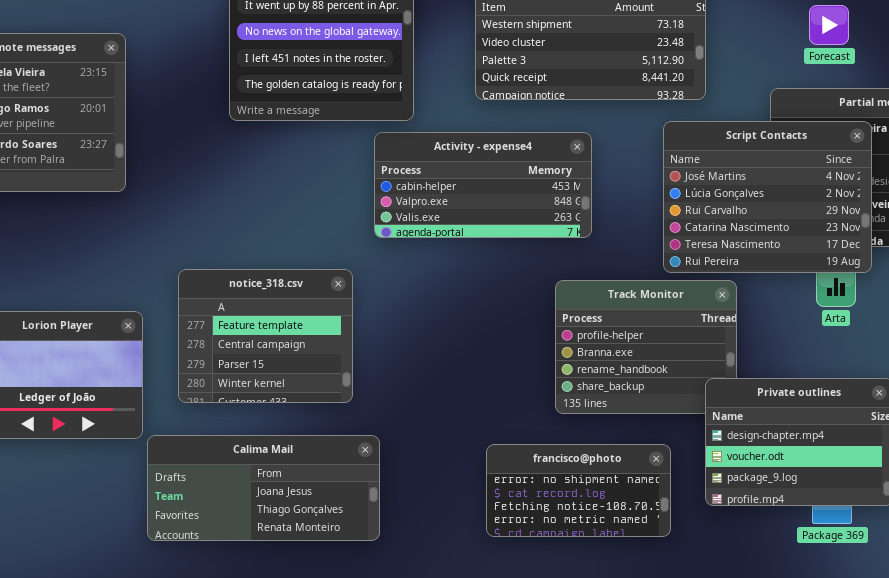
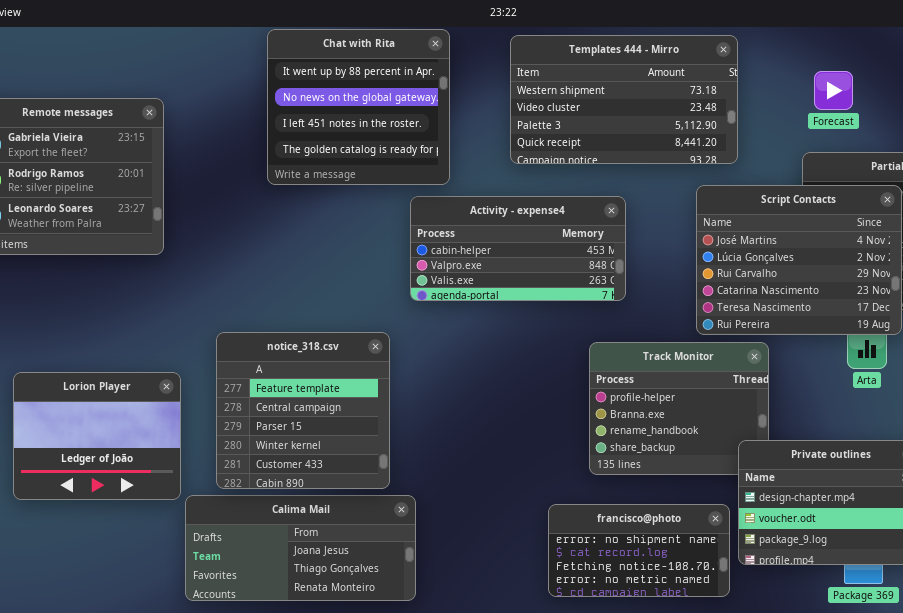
Forecast: [809,5,849,45] -> [814,71,853,110], moved
notice_318.csv: [178,269,353,403] -> [216,332,390,489], resized
francisco@photo: [486,444,671,537] -> [548,504,730,597], moved

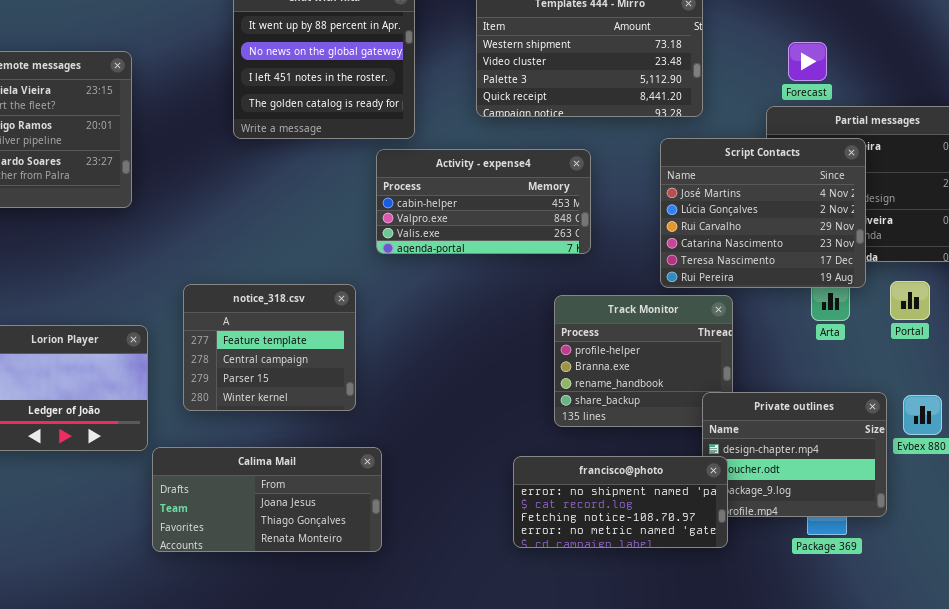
Forecast: [814,71,853,110] -> [788,42,827,81], moved
notice_318.csv: [216,332,390,489] -> [183,284,356,411], resized
francisco@photo: [548,504,730,597] -> [513,456,728,548], resized

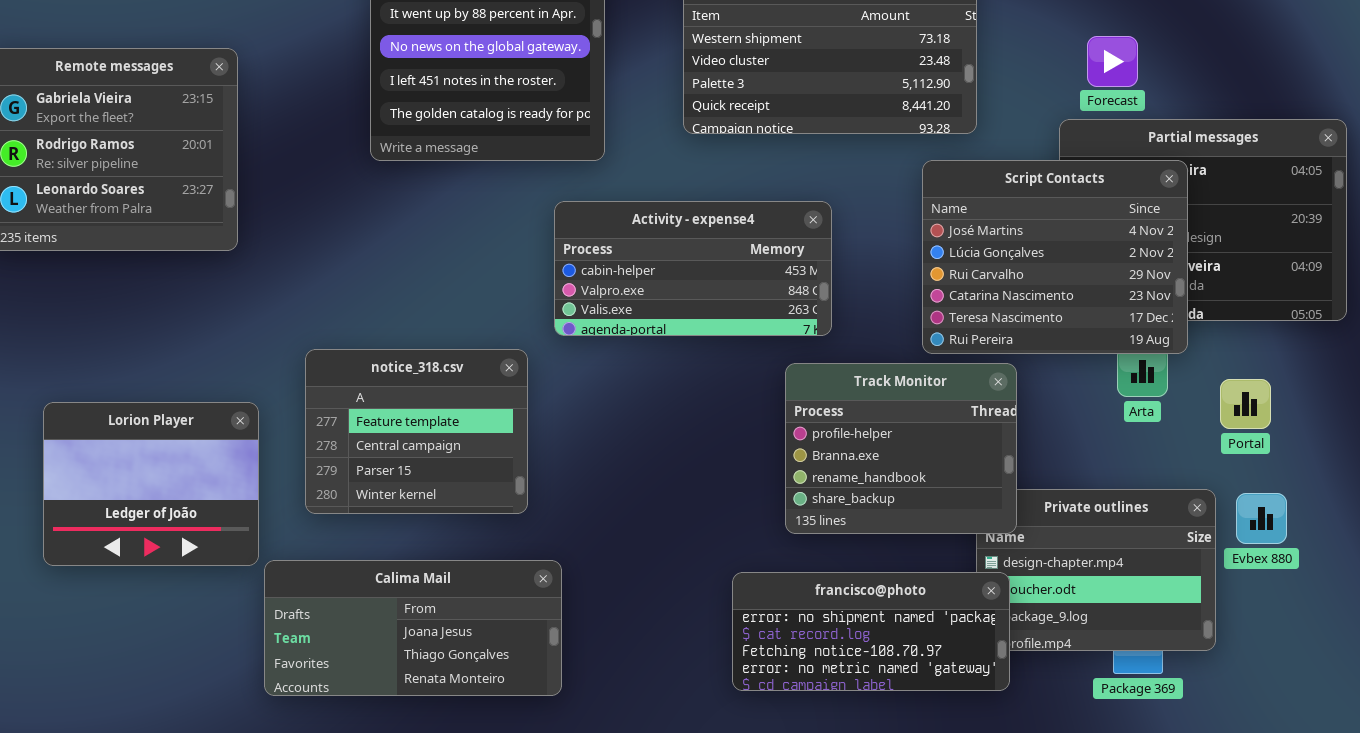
Activity - expense4: [376,149,591,254] -> [554,201,832,336], moved
Portal: [890,281,930,320] -> [1220,379,1271,429], moved
Track Monitor: [554,295,733,427] -> [785,363,1017,534], raised

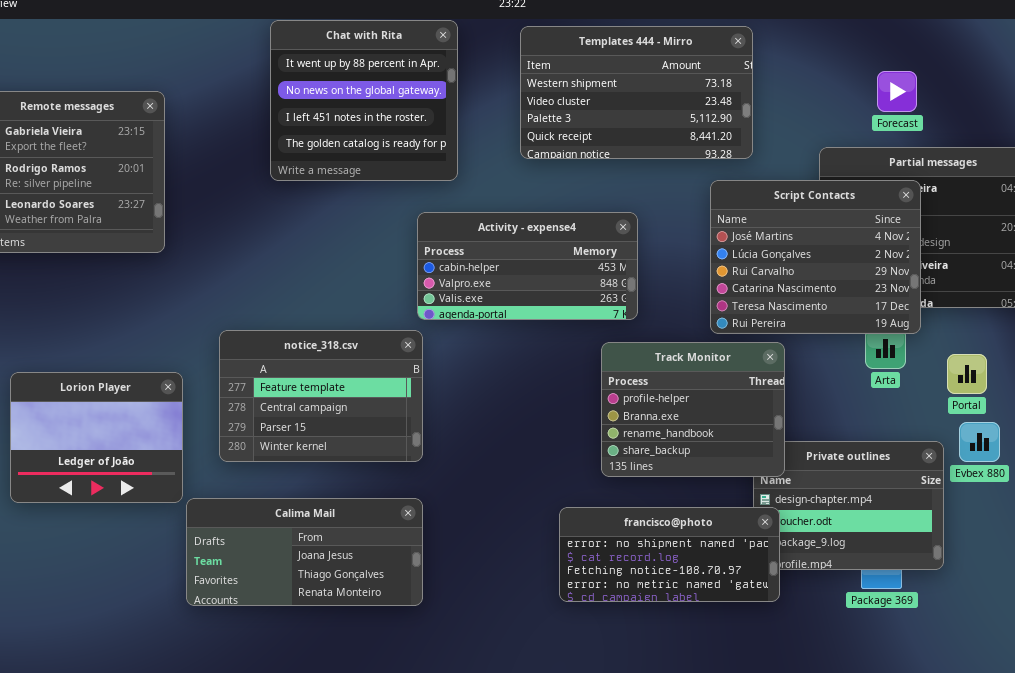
Forecast: [1087,36,1138,87] -> [877,71,917,112], moved
notice_318.csv: [305,349,528,514] -> [219,330,423,462], resized
Evbex 880: [1236,493,1287,544] -> [959,422,1000,462], moved

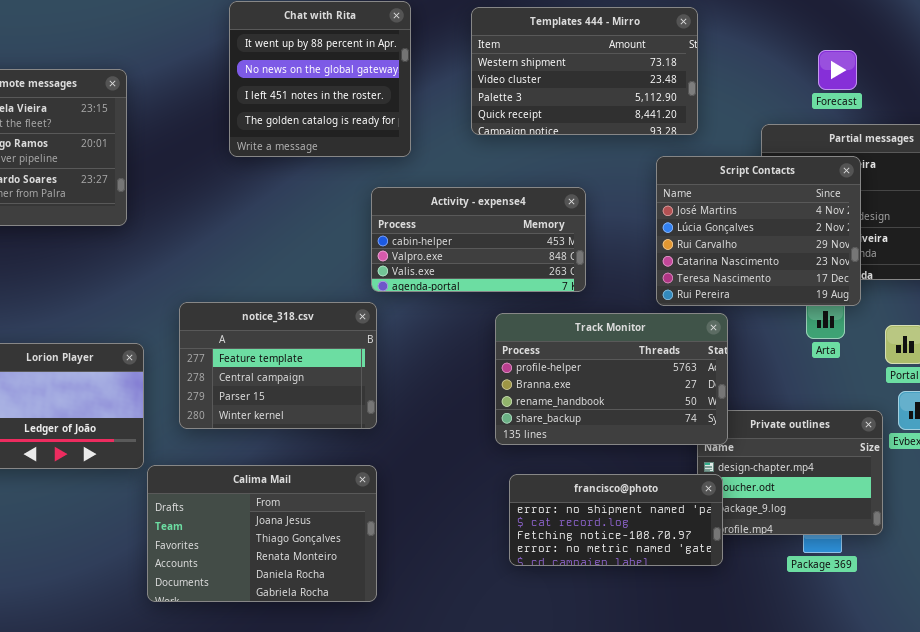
Track Monitor: [601,342,785,477] -> [495,313,728,445], resized
Calima Mail: [186,498,423,606] -> [147,465,377,602], resized

